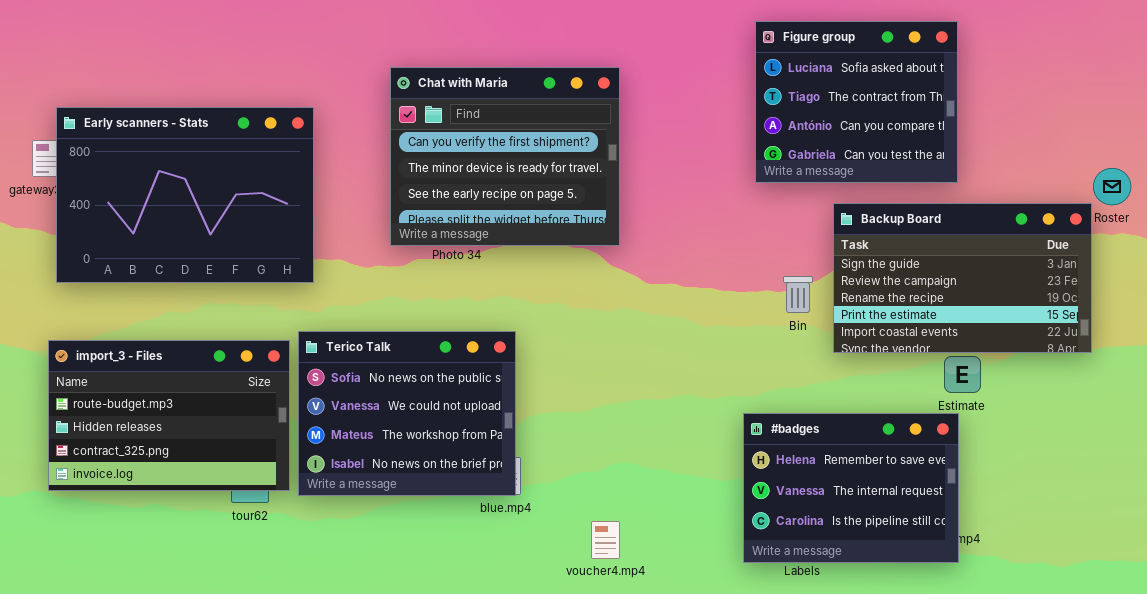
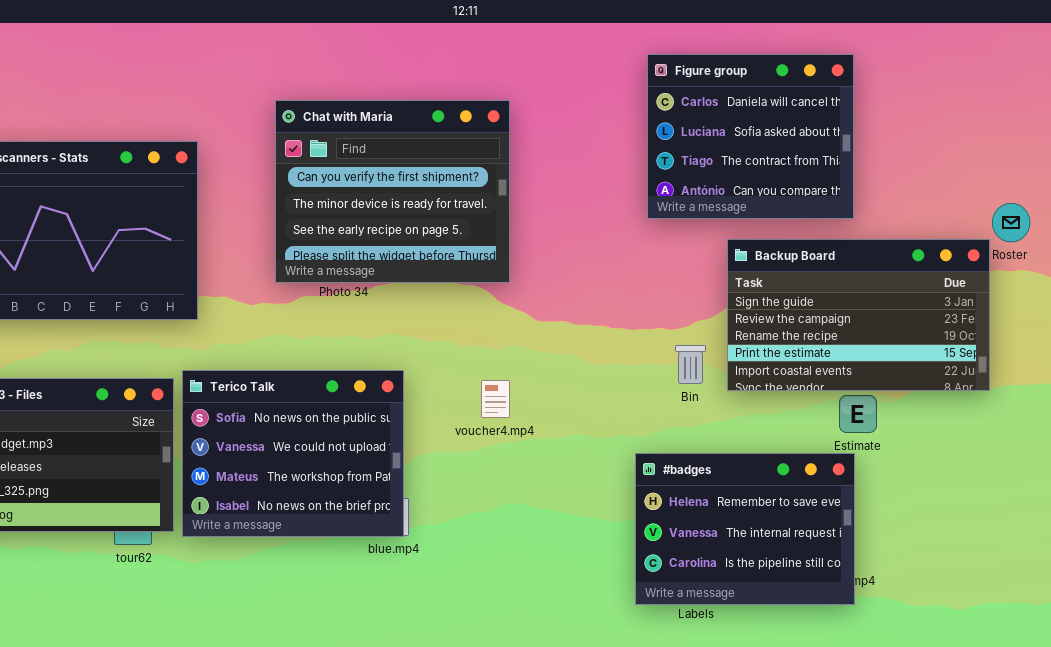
Figure group: [755,21,958,183] -> [647,54,854,219], scrolled up 1 row
Bin: [783,276,813,313] -> [675,345,706,384], moved
voucher4.mp4: [591,521,620,559] -> [481,380,510,418], moved

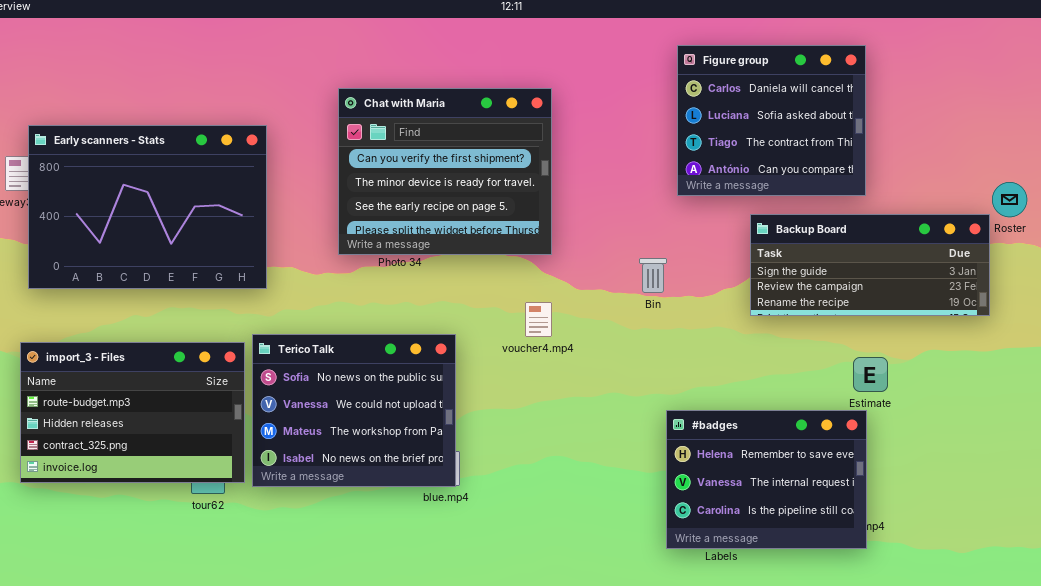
Backup Board: [727,239,990,391] -> [750,214,990,316], resized
Bin: [675,345,706,384] -> [639,258,667,293], moved
voucher4.mp4: [481,380,510,418] -> [525,302,552,337], moved

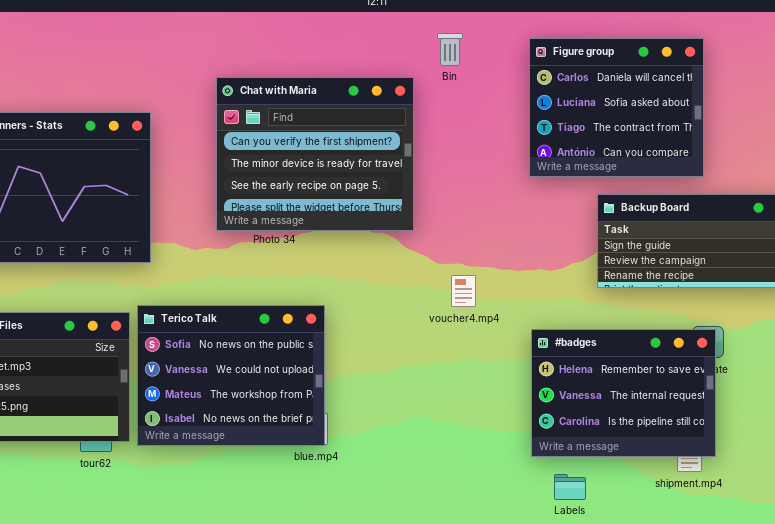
Bin: [639,258,667,293] -> [437,33,463,66], moved
voucher4.mp4: [525,302,552,337] -> [451,275,476,307], moved
#badges: [666,410,867,549] -> [531,329,716,457], moved

